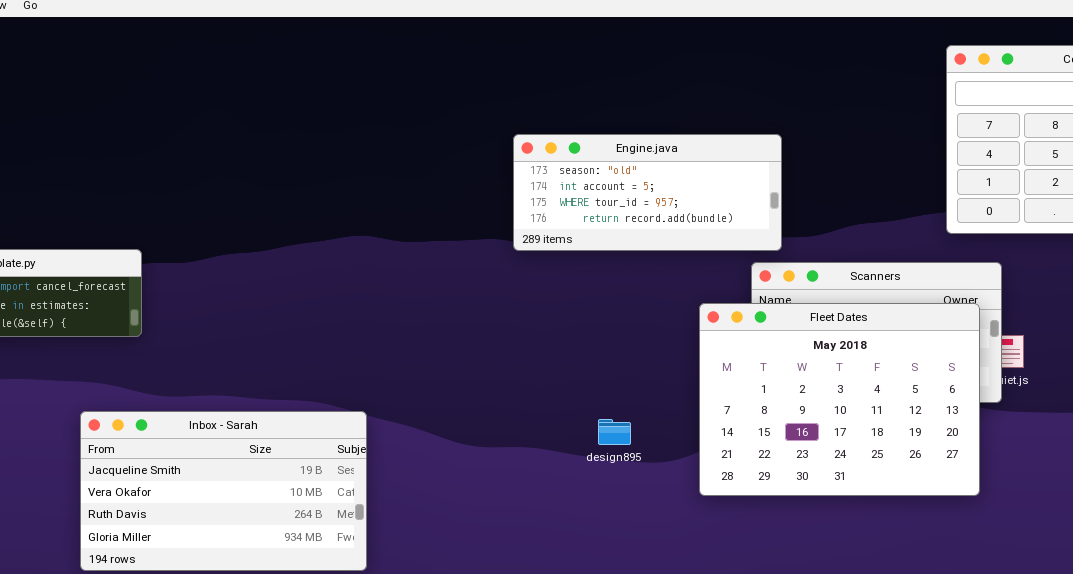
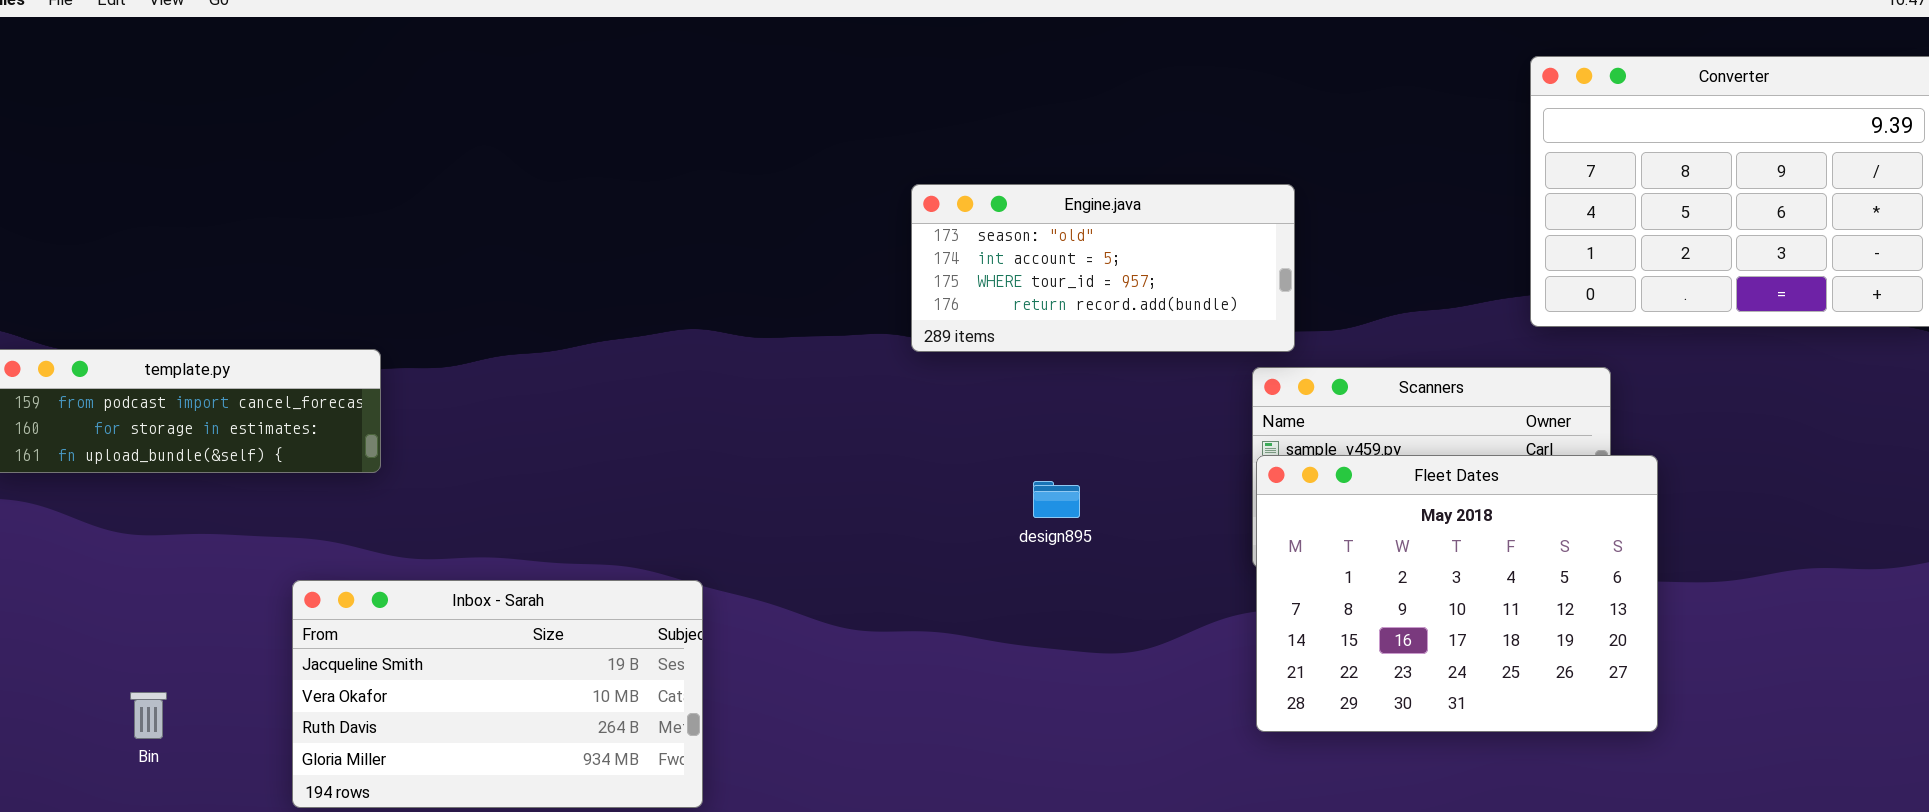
Fleet Dates: [699,303,980,496] -> [1256,455,1658,732], moved
design895: [598,419,631,445] -> [1033,481,1080,518], moved

